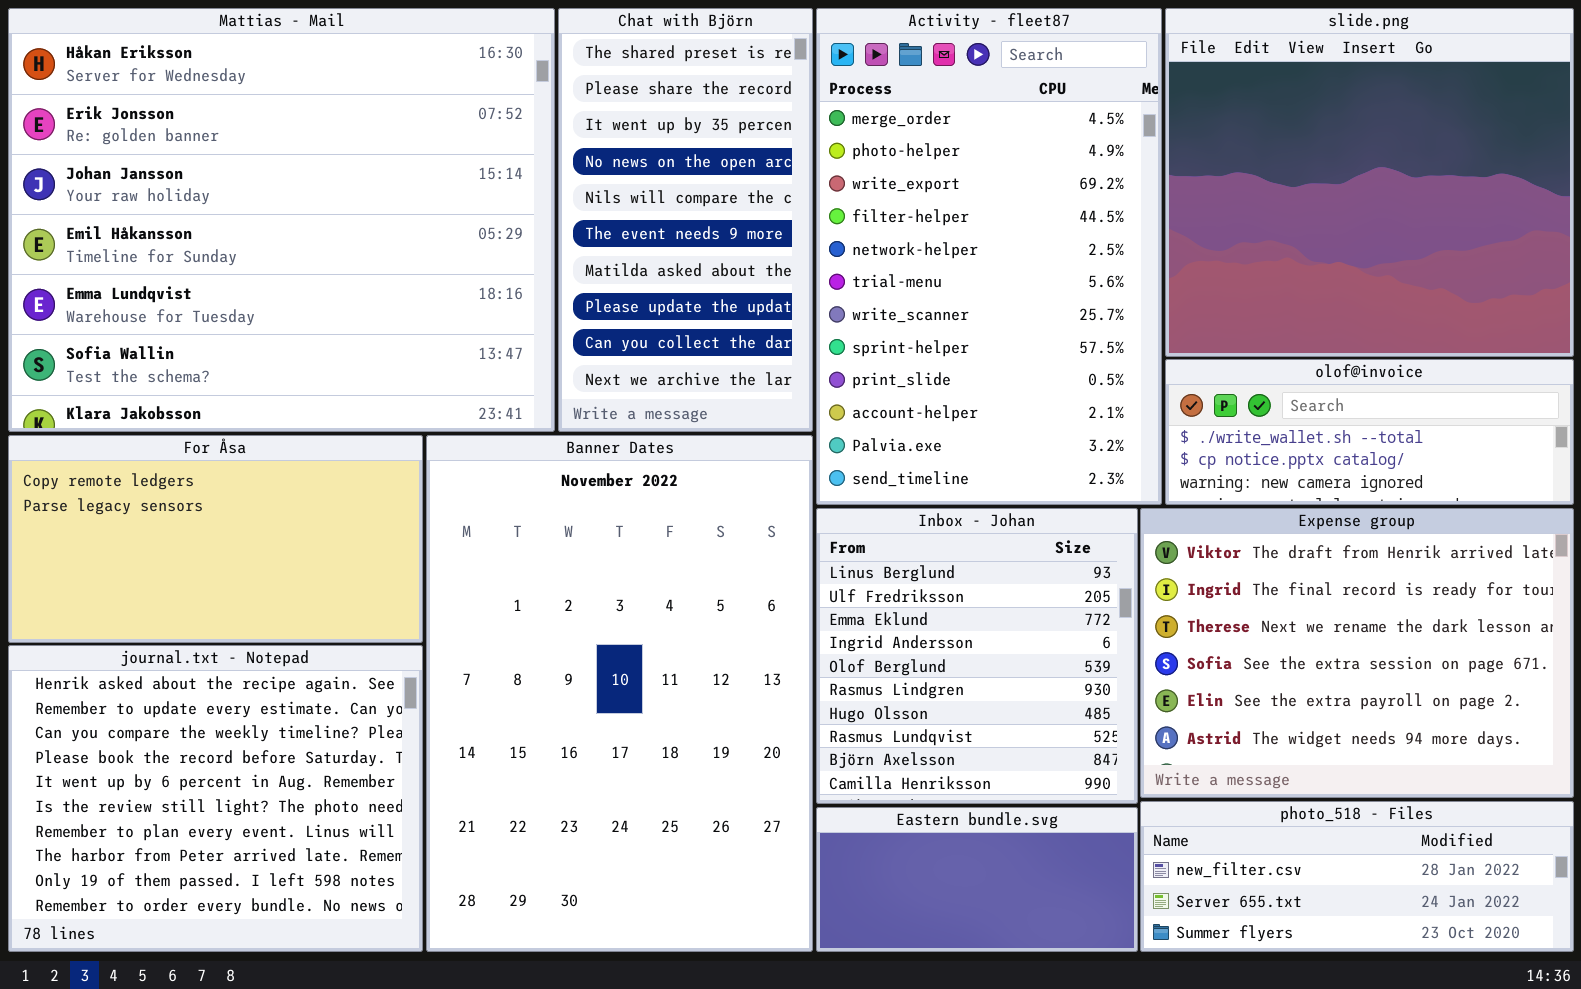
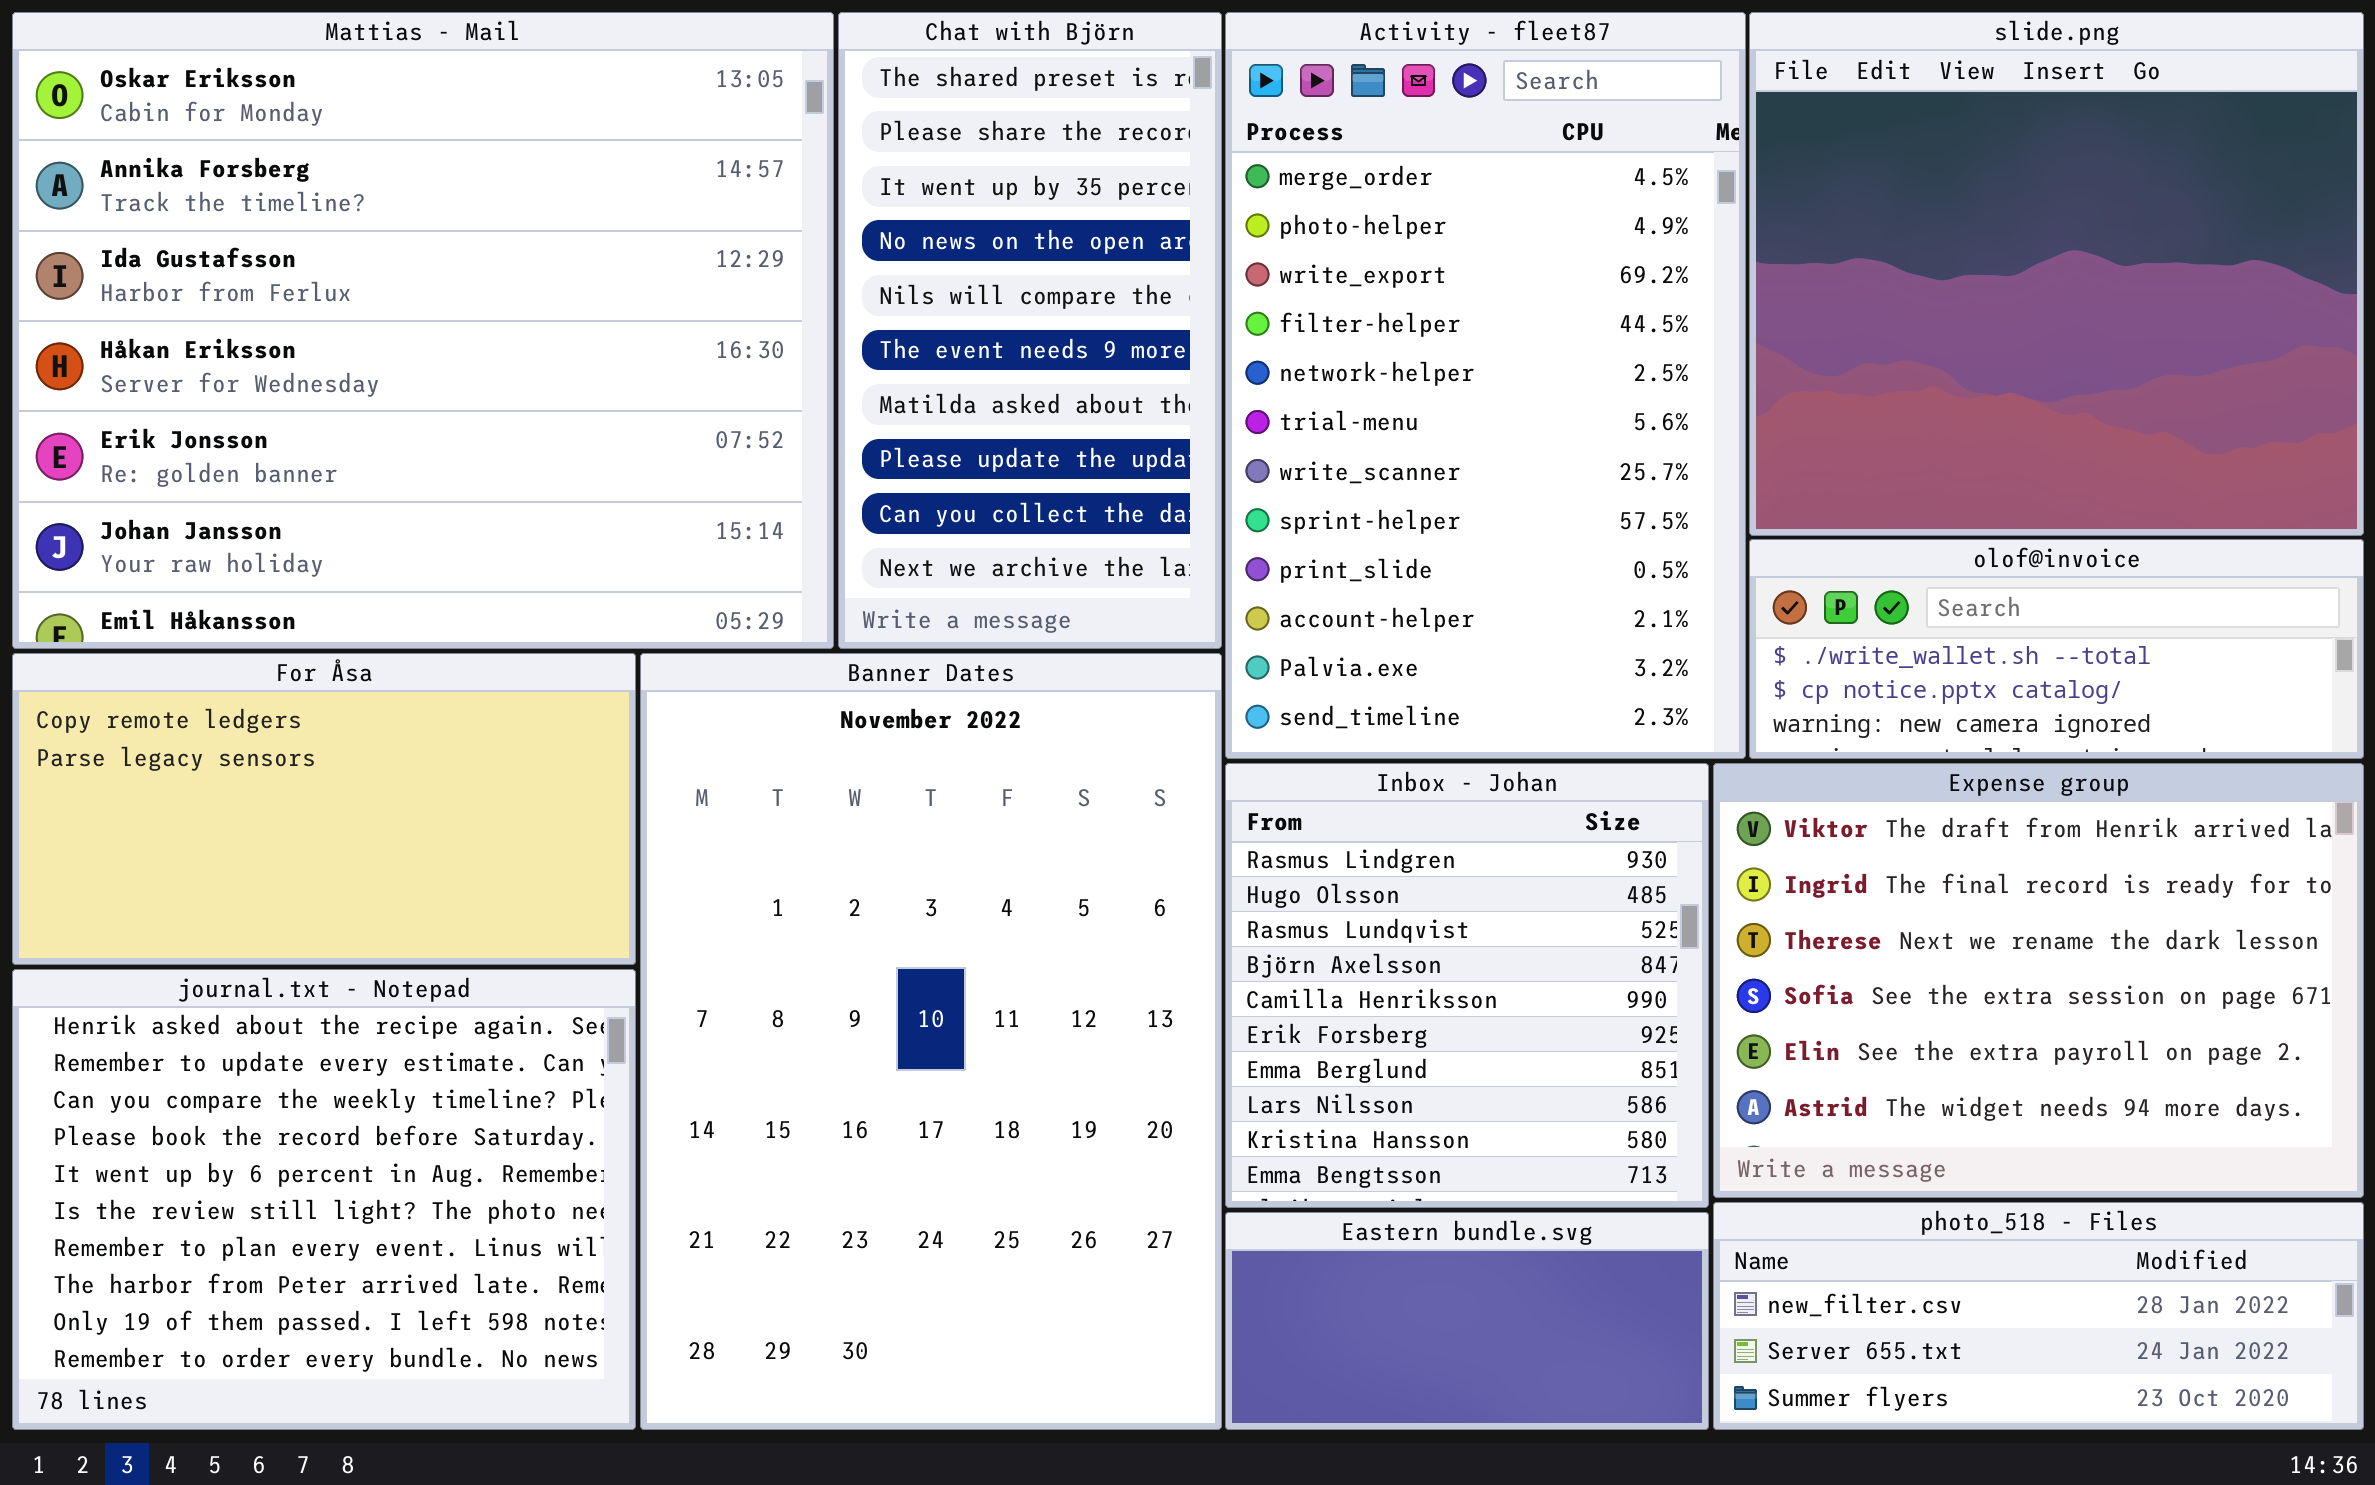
Mattias - Mail: [8,8,555,432] -> [12,12,834,649], scrolled up 3 rows
Inbox - Johan: [816,508,1138,804] -> [1225,763,1709,1208], scrolled down 5 rows

